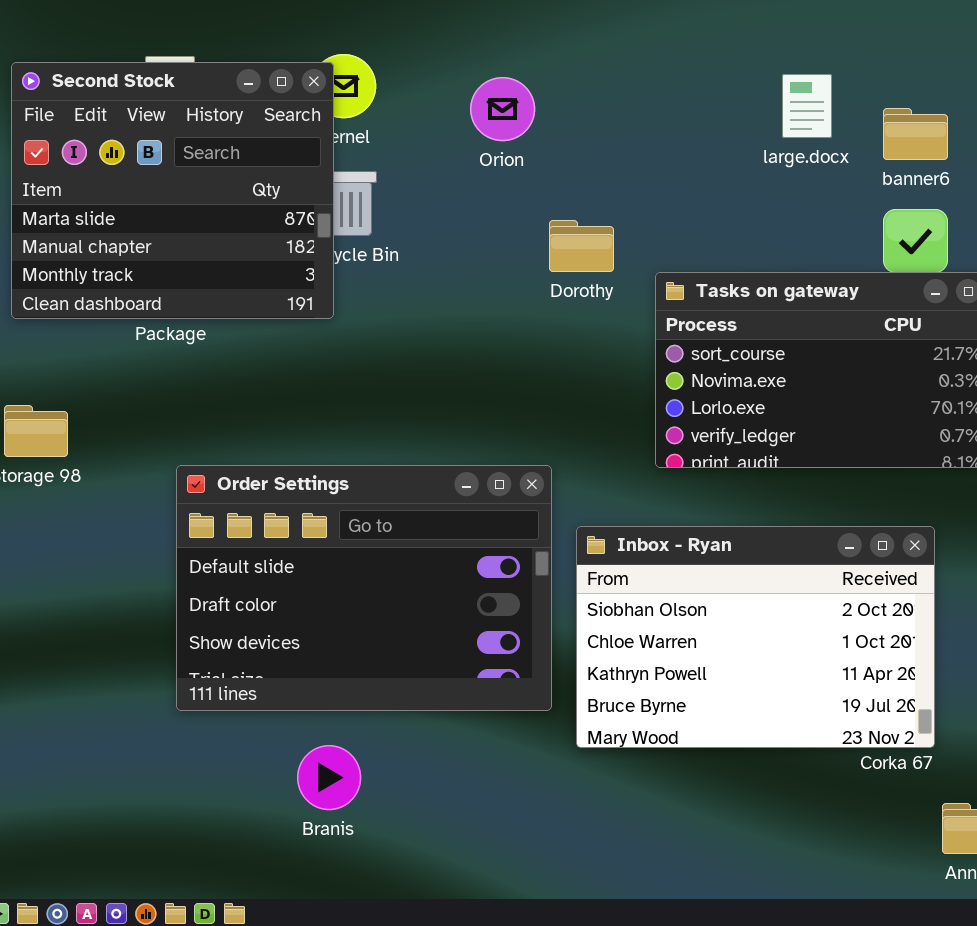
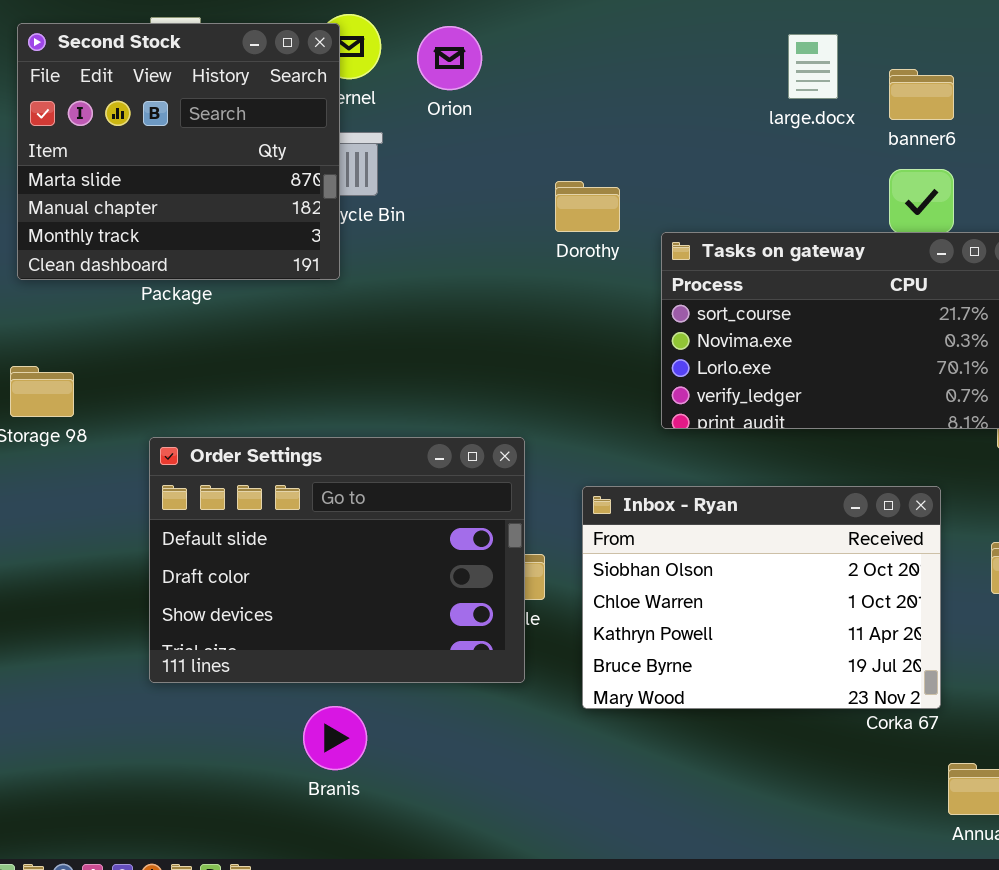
Orion: [470,77,535,141] -> [417,26,482,90], moved
Order Settings: [176,465,552,711] -> [149,437,525,683], moved

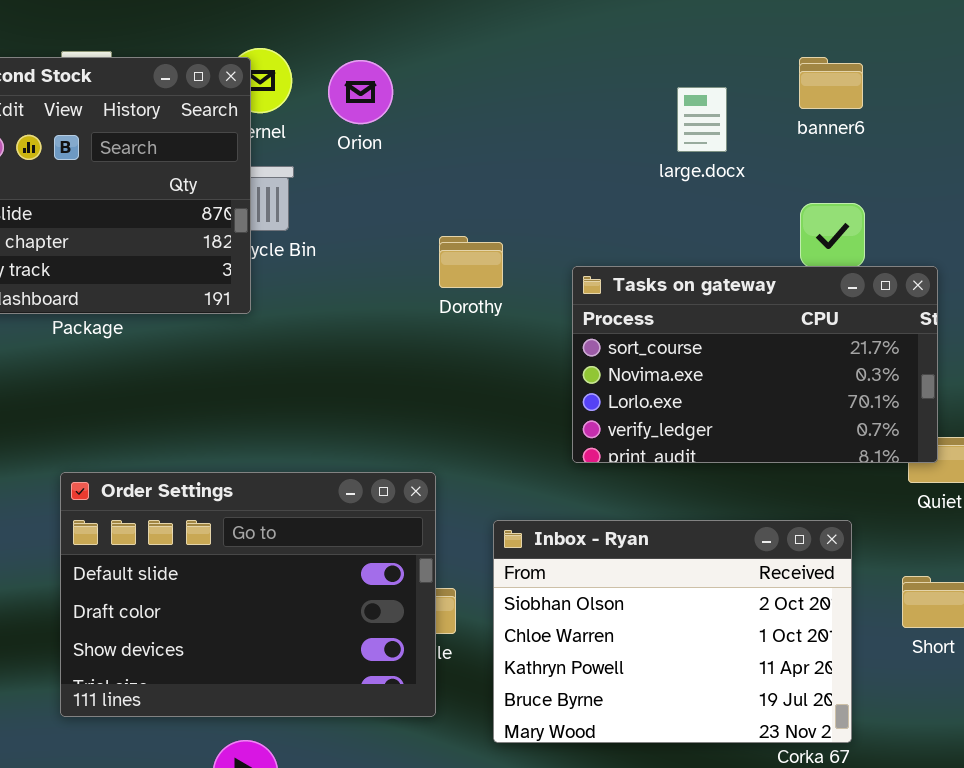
large.docx: [788,34,838,99] -> [677,87,727,152], moved
banner6: [889,69,954,120] -> [799,57,863,109], moved
Dorothy: [555,181,620,232] -> [439,236,503,288], moved

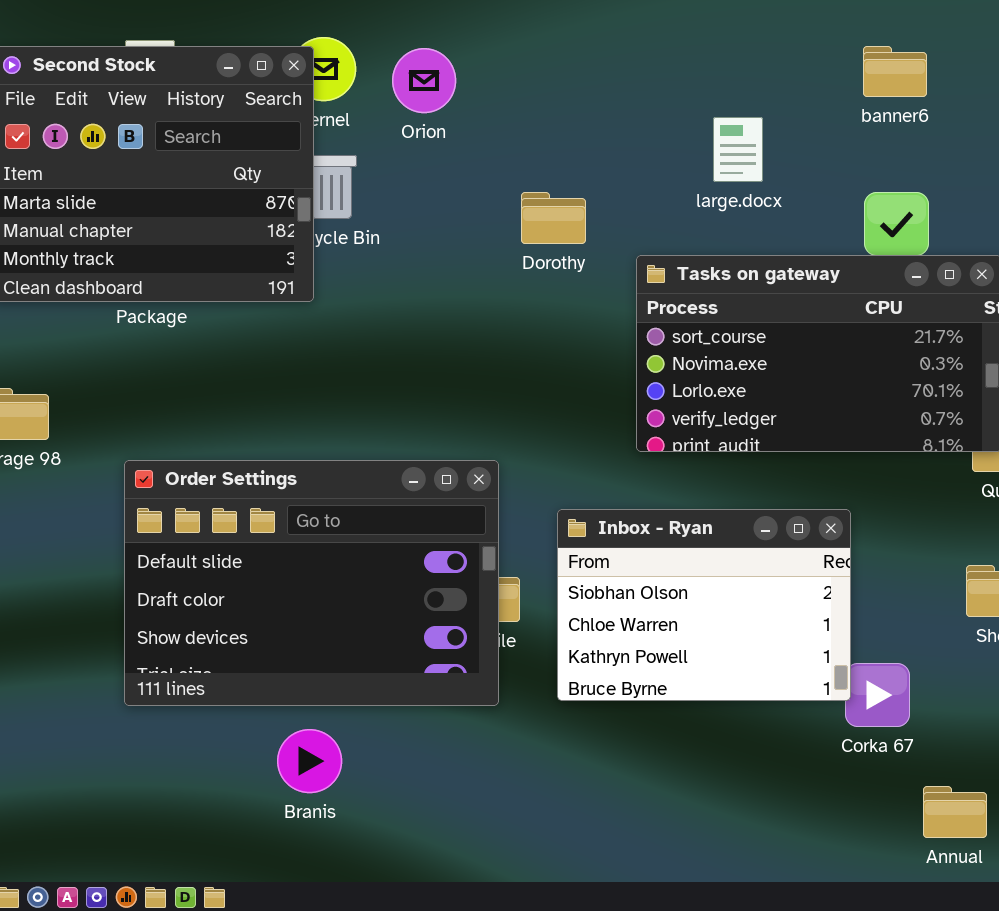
large.docx: [677,87,727,152] -> [713,117,763,182], moved
Dorothy: [439,236,503,288] -> [521,192,586,244], moved
Inbox - Ryan: [493,520,852,743] -> [557,509,851,701], resized

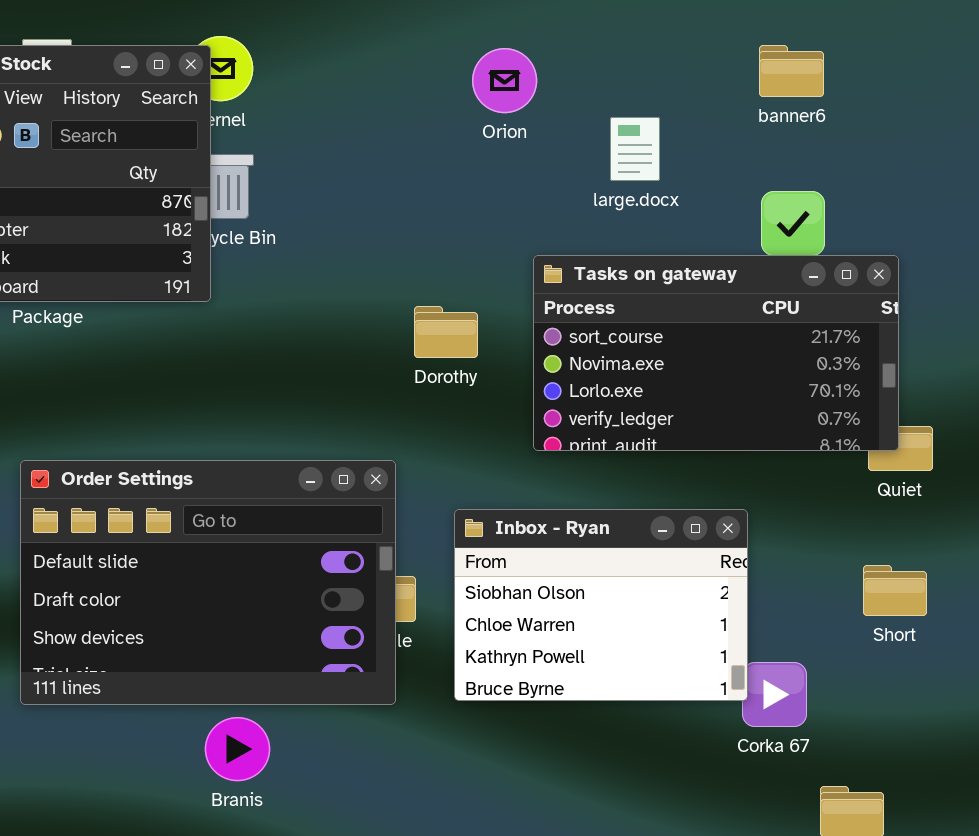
Orion: [392,48,456,113] -> [472,48,537,113], moved
Dorothy: [521,192,586,244] -> [414,306,478,358], moved
Branis: [277,729,342,793] -> [205,717,270,781], moved

